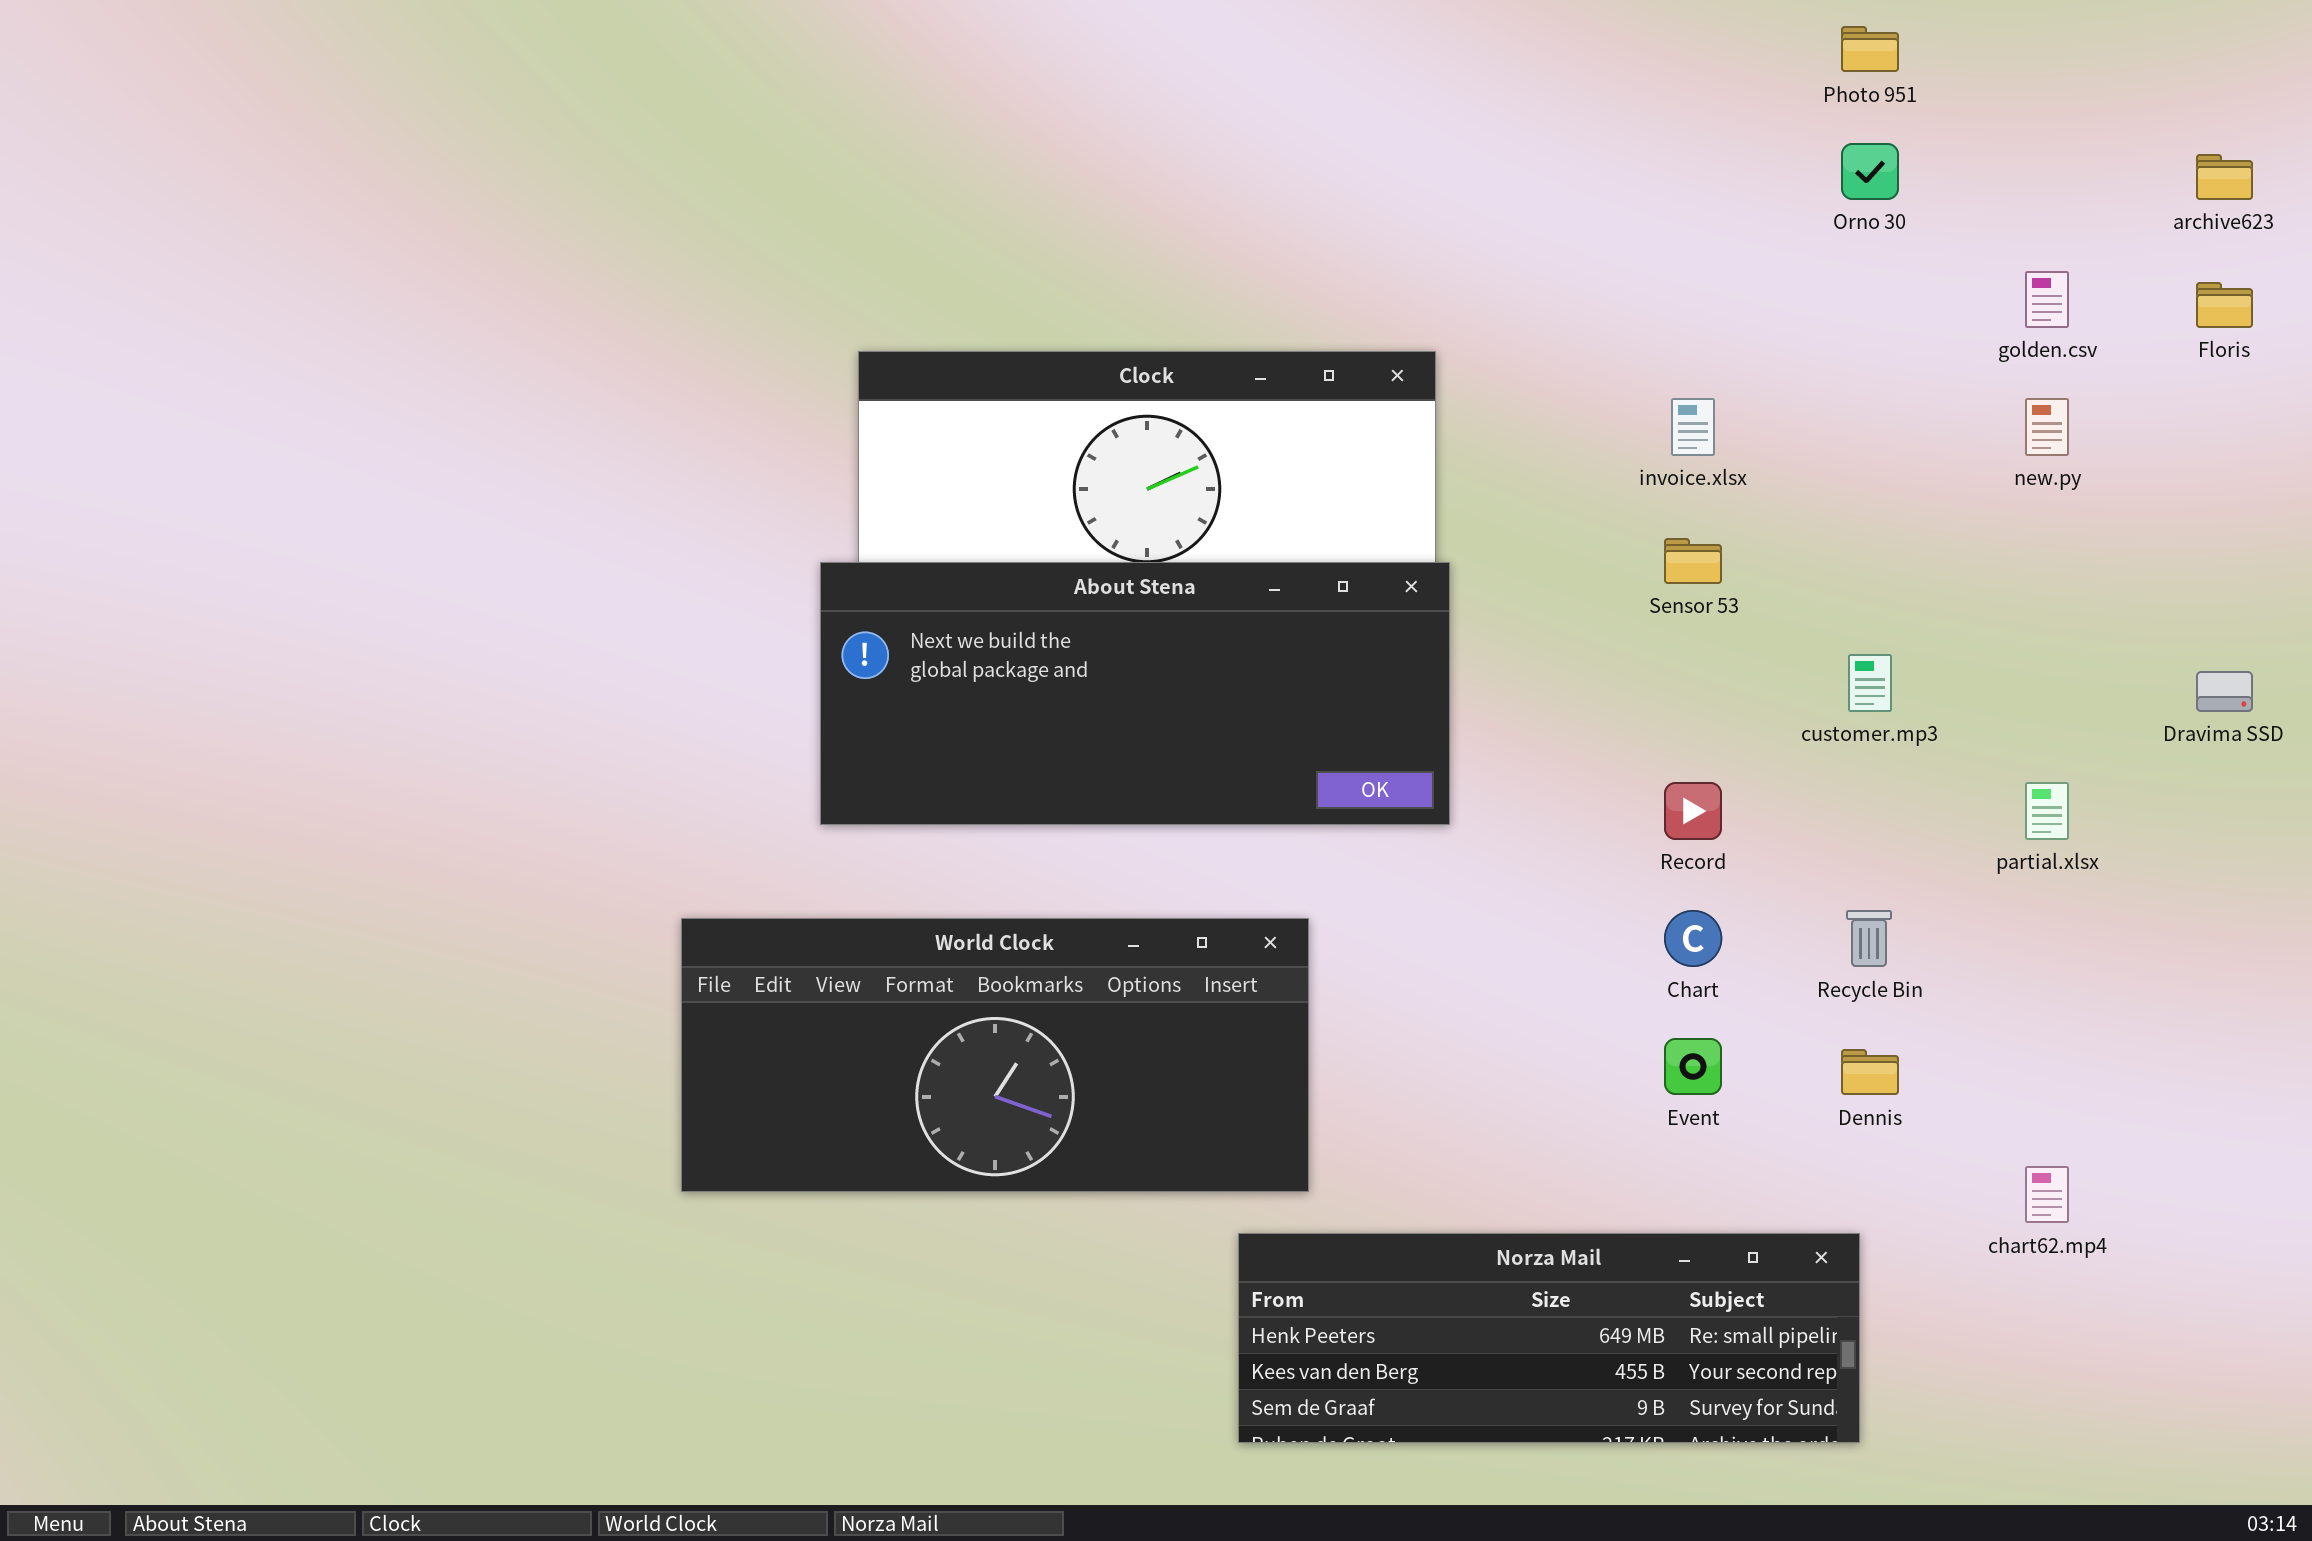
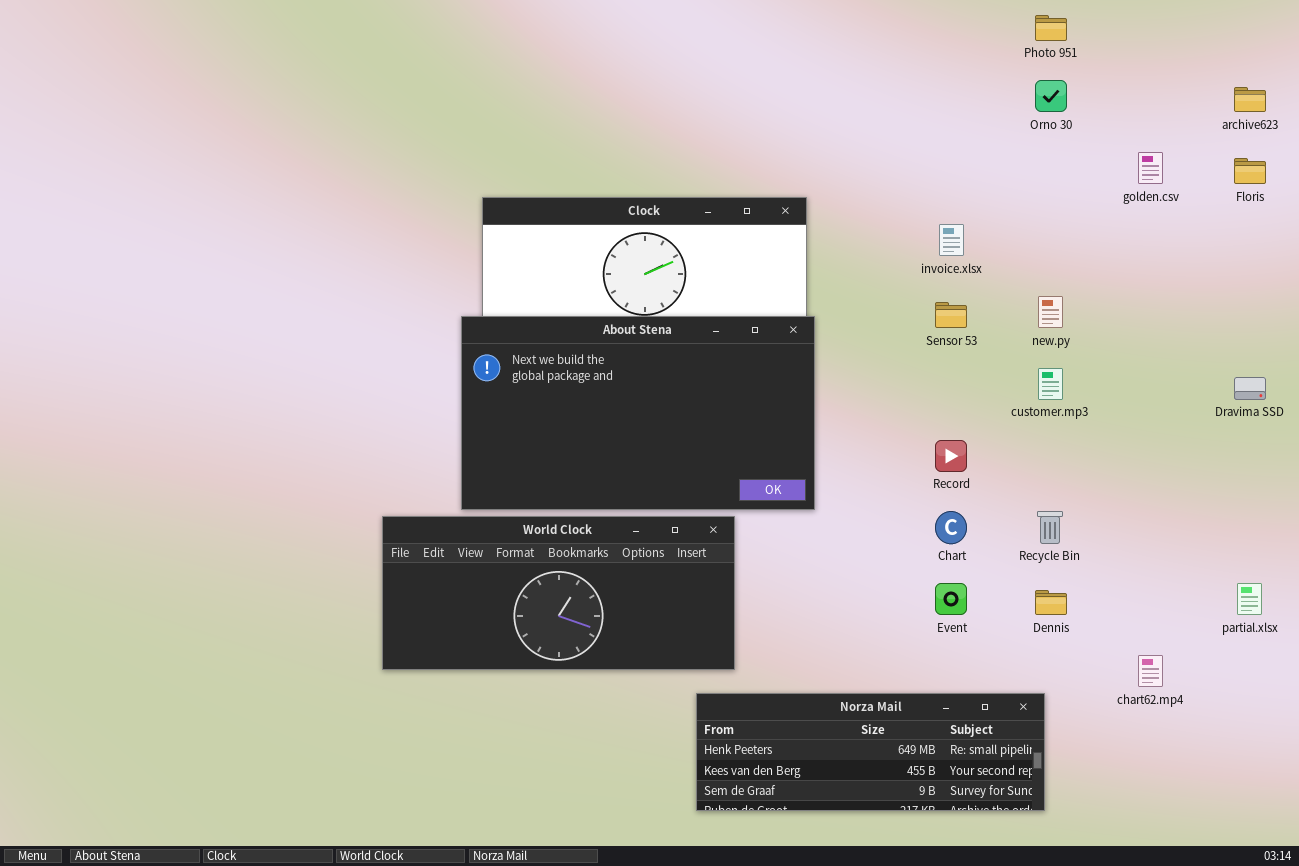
new.py: [2025,398,2069,456] -> [1038,296,1063,328], moved
About Stena: [820,562,1450,825] -> [461,316,815,510], resized
partial.xlsx: [2025,782,2069,840] -> [1237,583,1262,615], moved

